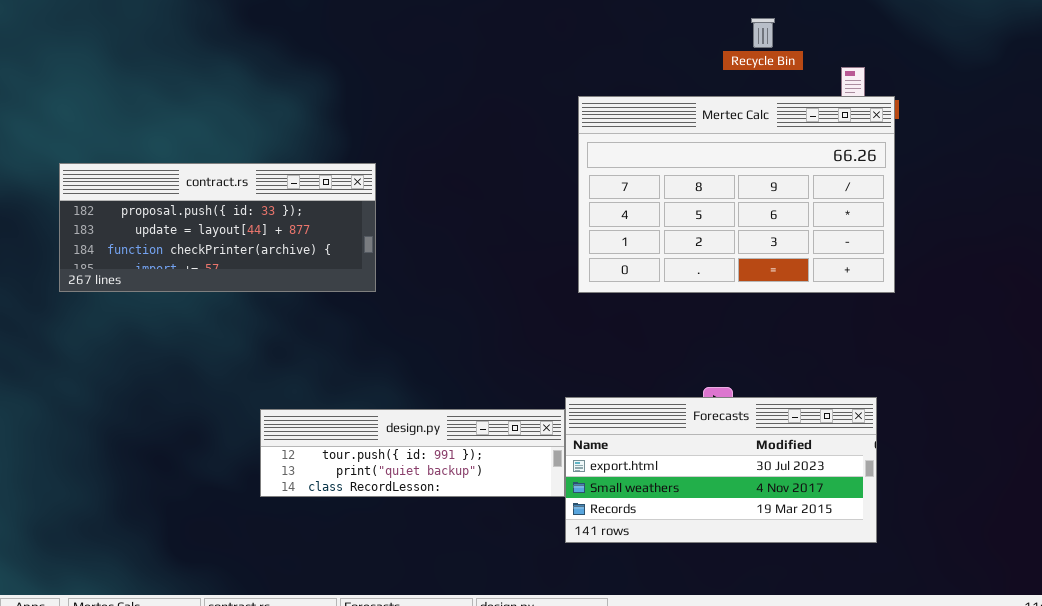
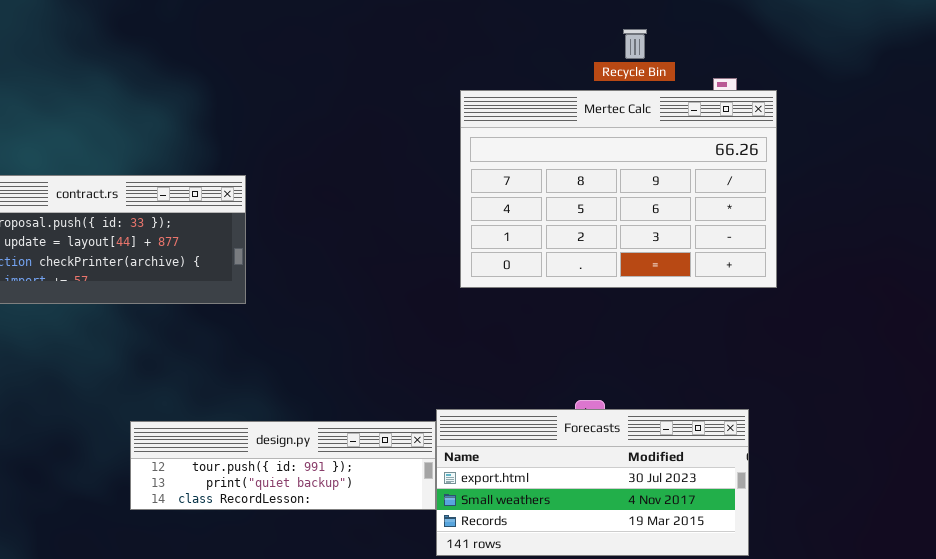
Mertec Calc: [578,96,895,293] -> [460,90,777,288], moved

